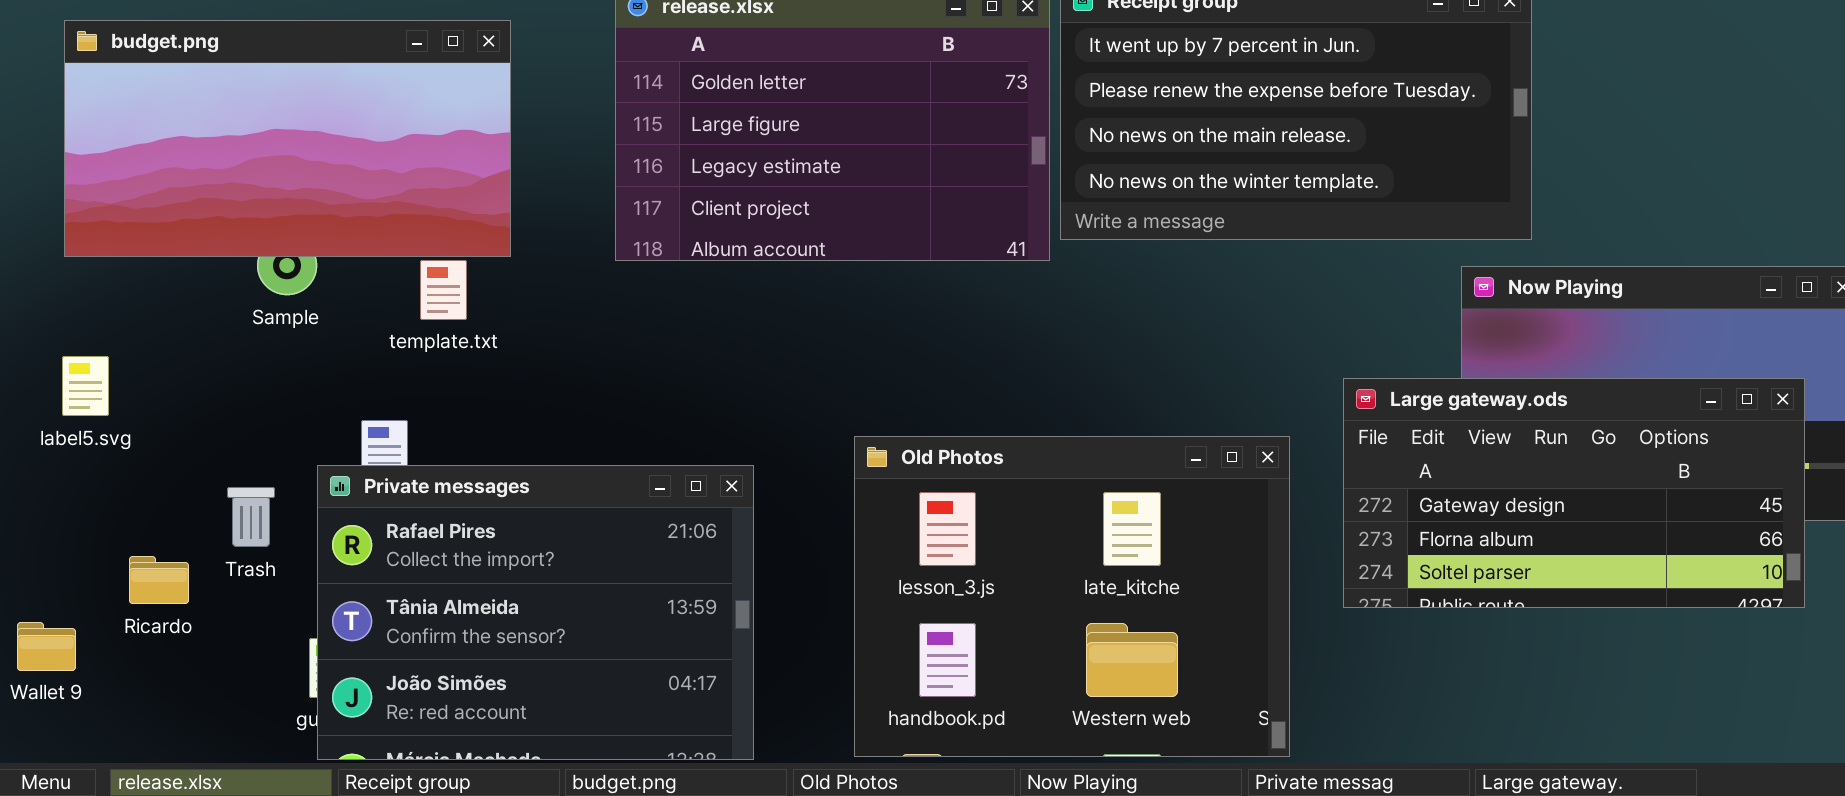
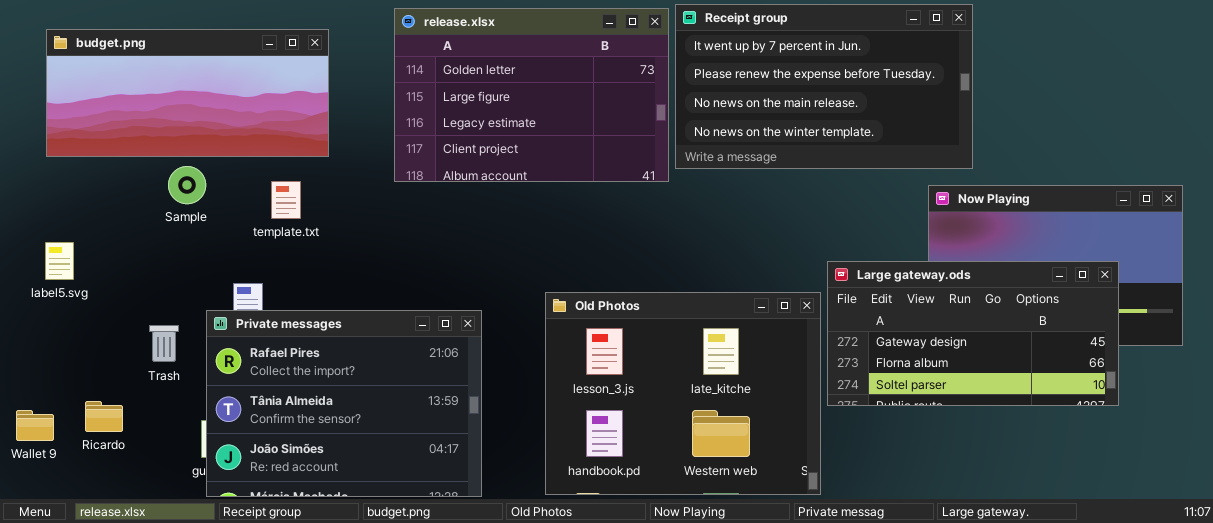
budget.png: [64,20,511,257] -> [46,29,329,157], resized
Large gateway.ods: [1343,378,1805,608] -> [827,261,1119,406], moved
Ricardo: [129,556,189,604] -> [85,401,123,432], moved

